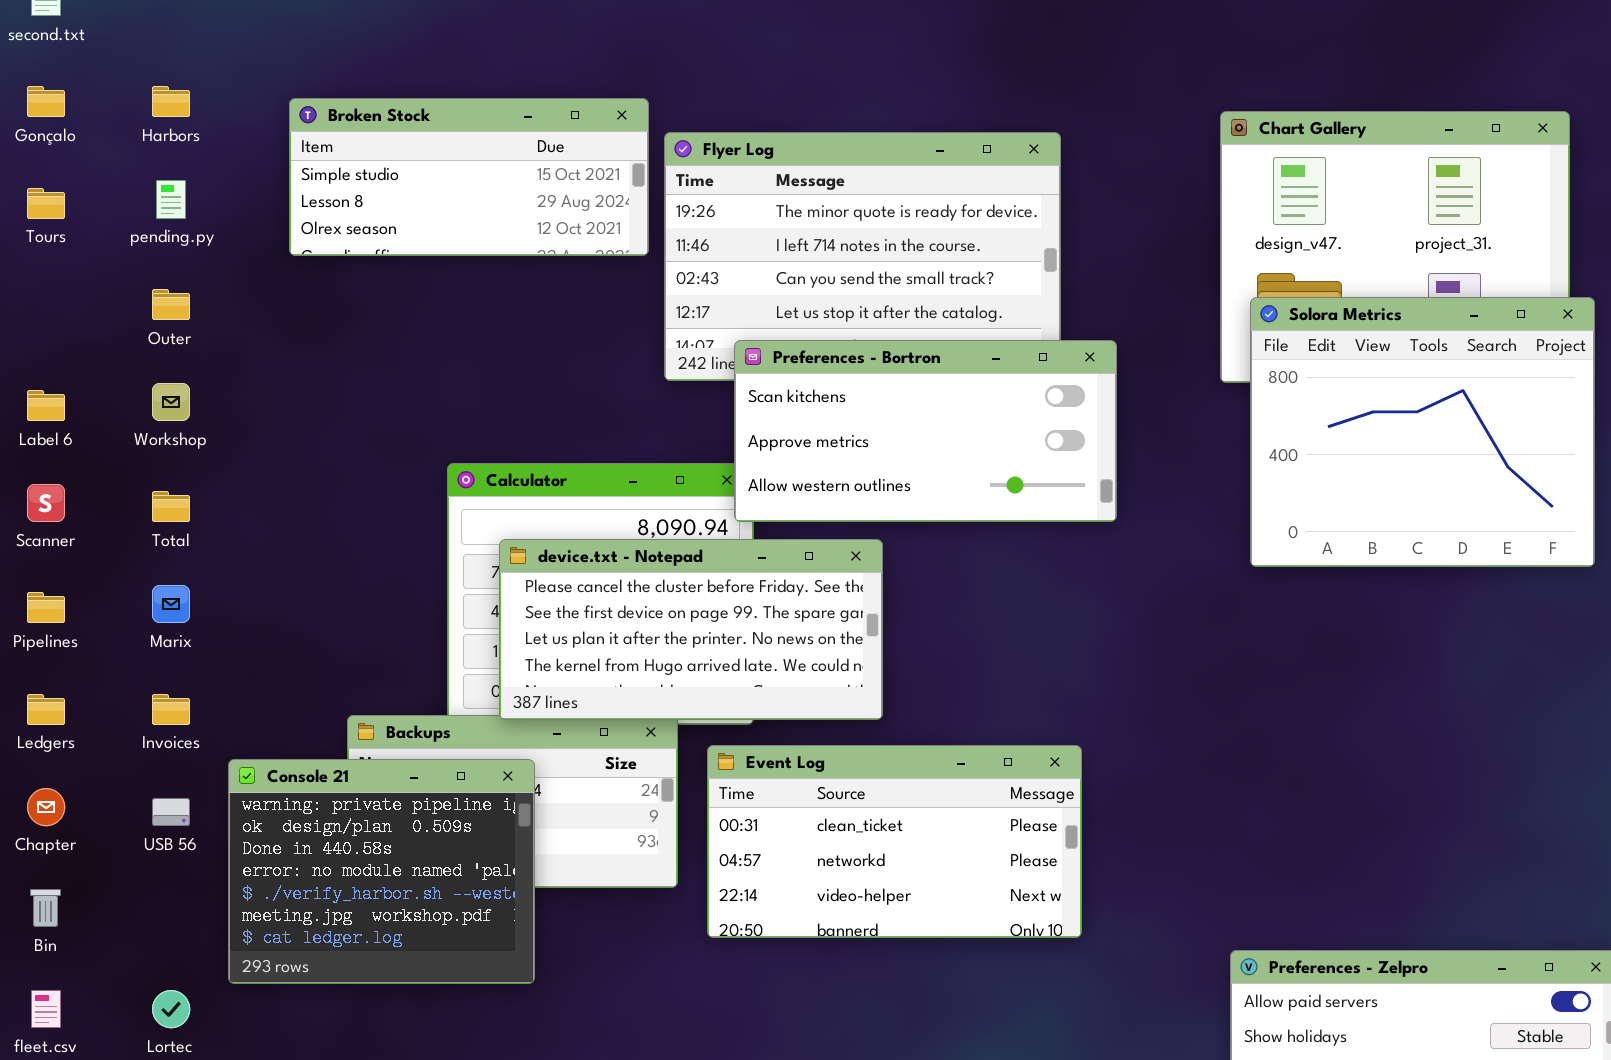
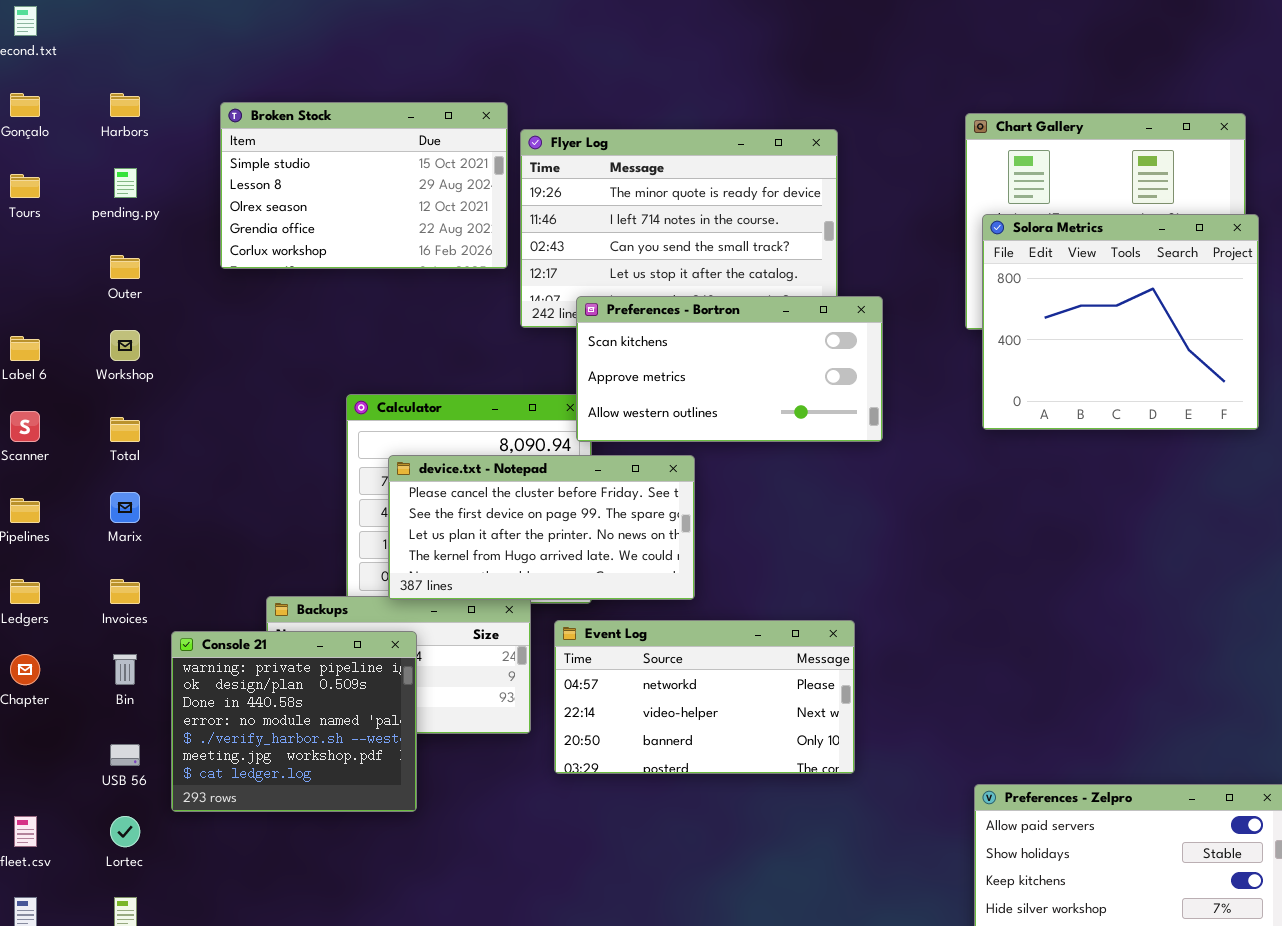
Broken Stock: [289,98,649,256] -> [220,102,508,269], resized
Solora Metrics: [1250,297,1595,567] -> [982,214,1259,430], moved
Event Log: [707,745,1082,938] -> [554,620,855,774], scrolled down 1 row
USB 56: [152,798,190,826] -> [110,744,140,766], moved
Bin: [30,889,61,927] -> [113,654,137,685], moved

